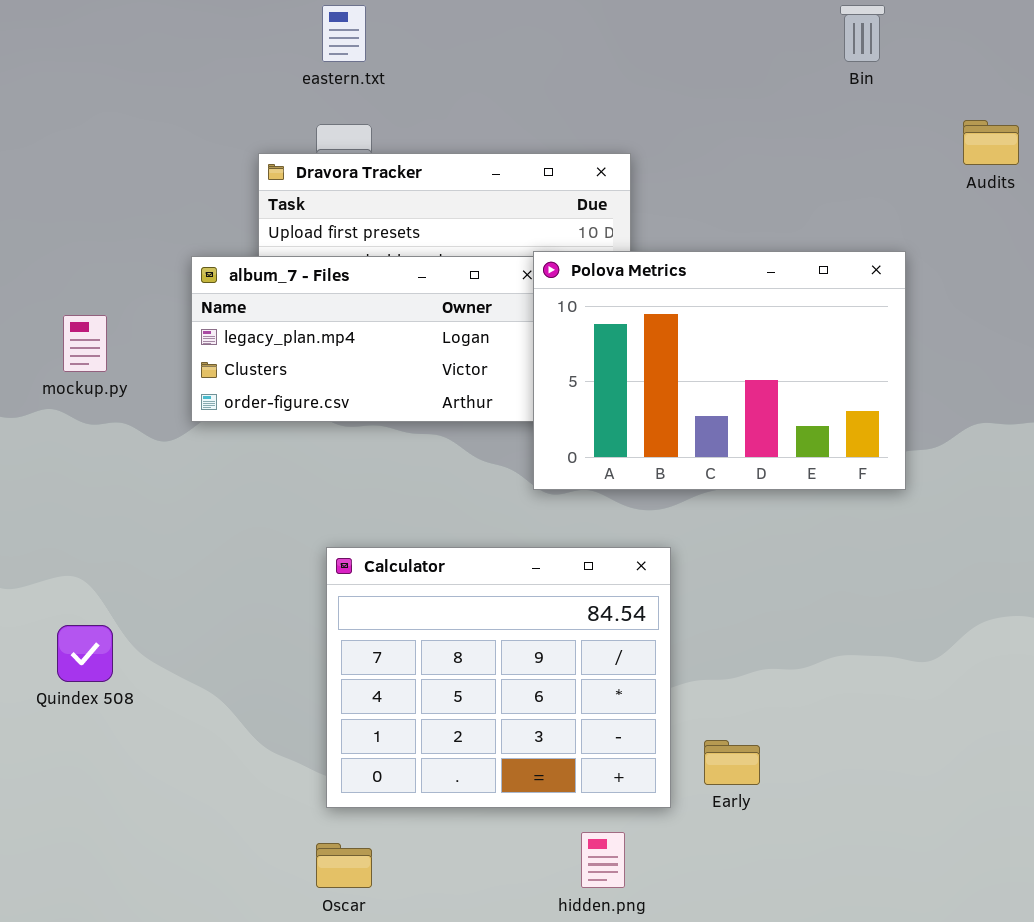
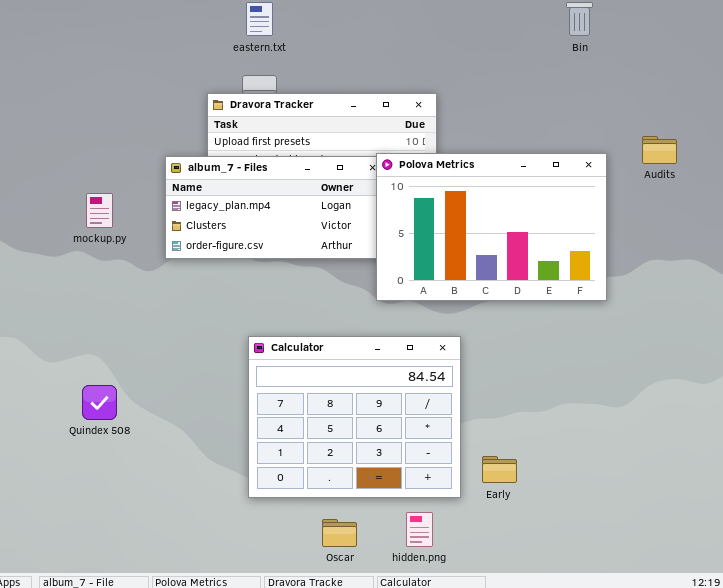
Audits: [963,120,1019,165] -> [642,136,677,164], moved
Oscar: [316,843,372,888] -> [322,519,357,547], moved

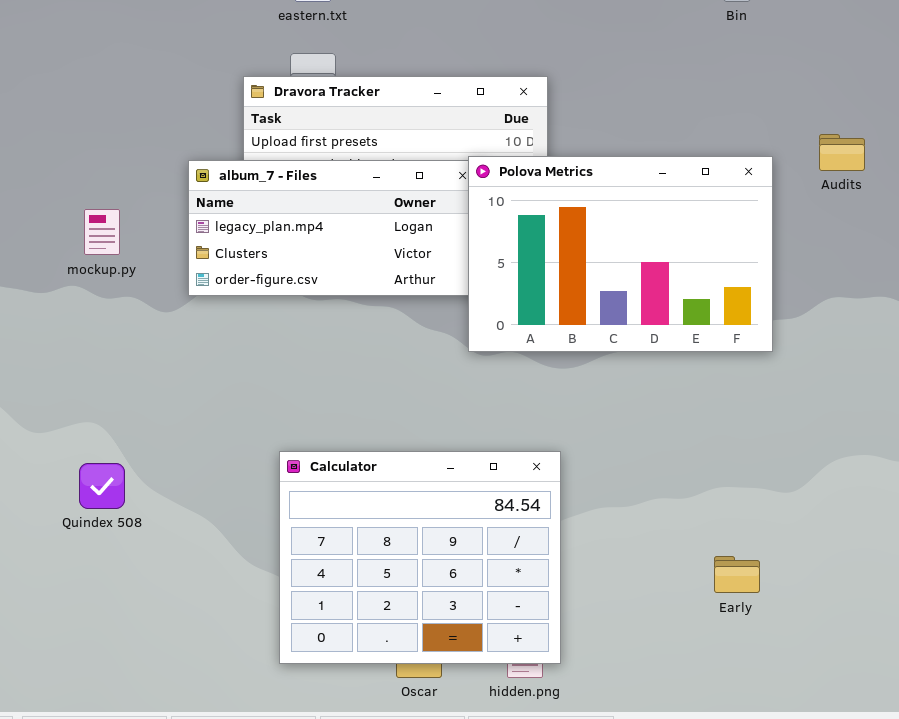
Calculator: [248,336,461,498] -> [279,451,561,664], moved
Early: [482,456,517,483] -> [714,556,760,593], moved

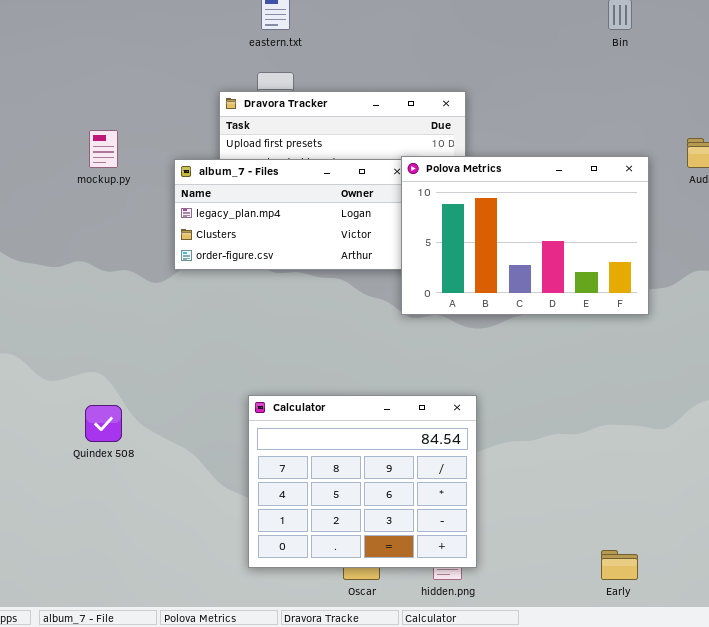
mockup.py: [84,209,120,255] -> [89,130,118,168], moved
Early: [714,556,760,593] -> [601,550,638,580], moved

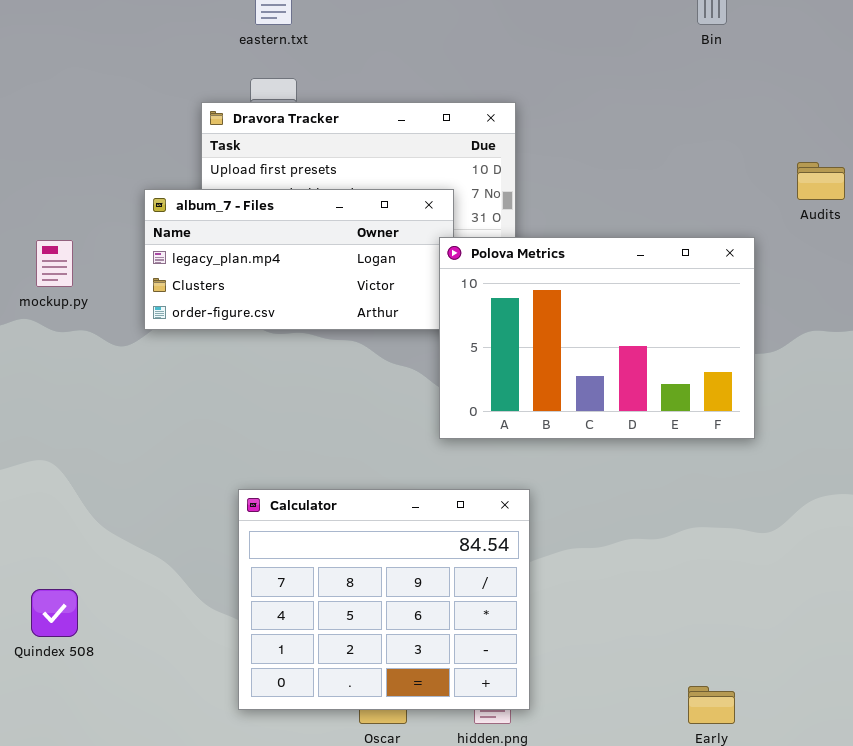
mockup.py: [89,130,118,168] -> [36,240,73,287], moved
Polova Metrics: [401,156,649,315] -> [439,237,755,439], moved
Quindex 508: [85,405,122,442] -> [31,589,78,637], moved

